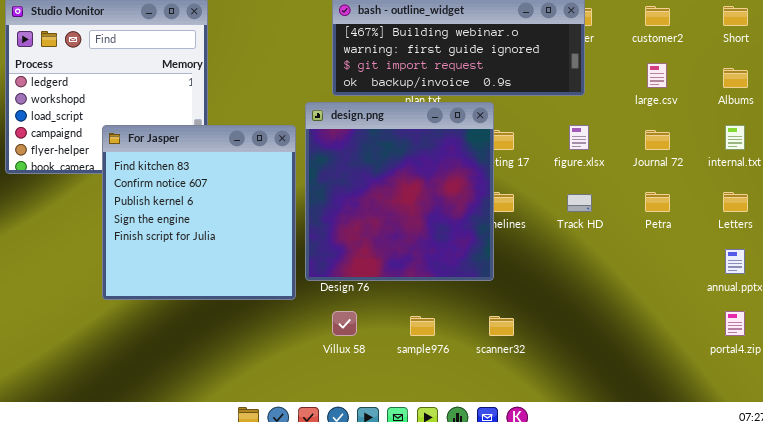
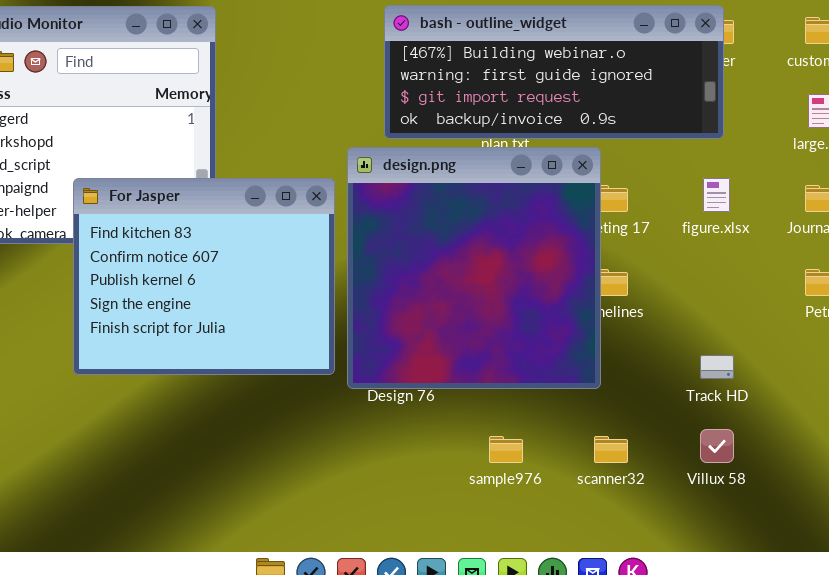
For Jasper: [102,125,296,300] -> [73,178,335,375], resized
Track HD: [567,194,592,212] -> [700,355,734,379], moved
Villux 58: [332,311,357,336] -> [700,429,734,463], moved

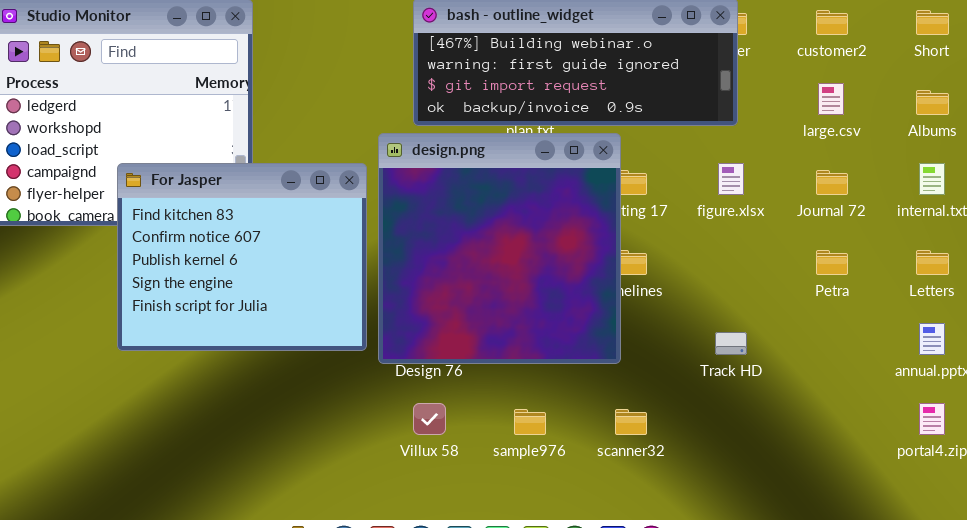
Villux 58: [700,429,734,463] -> [413,403,446,435], moved

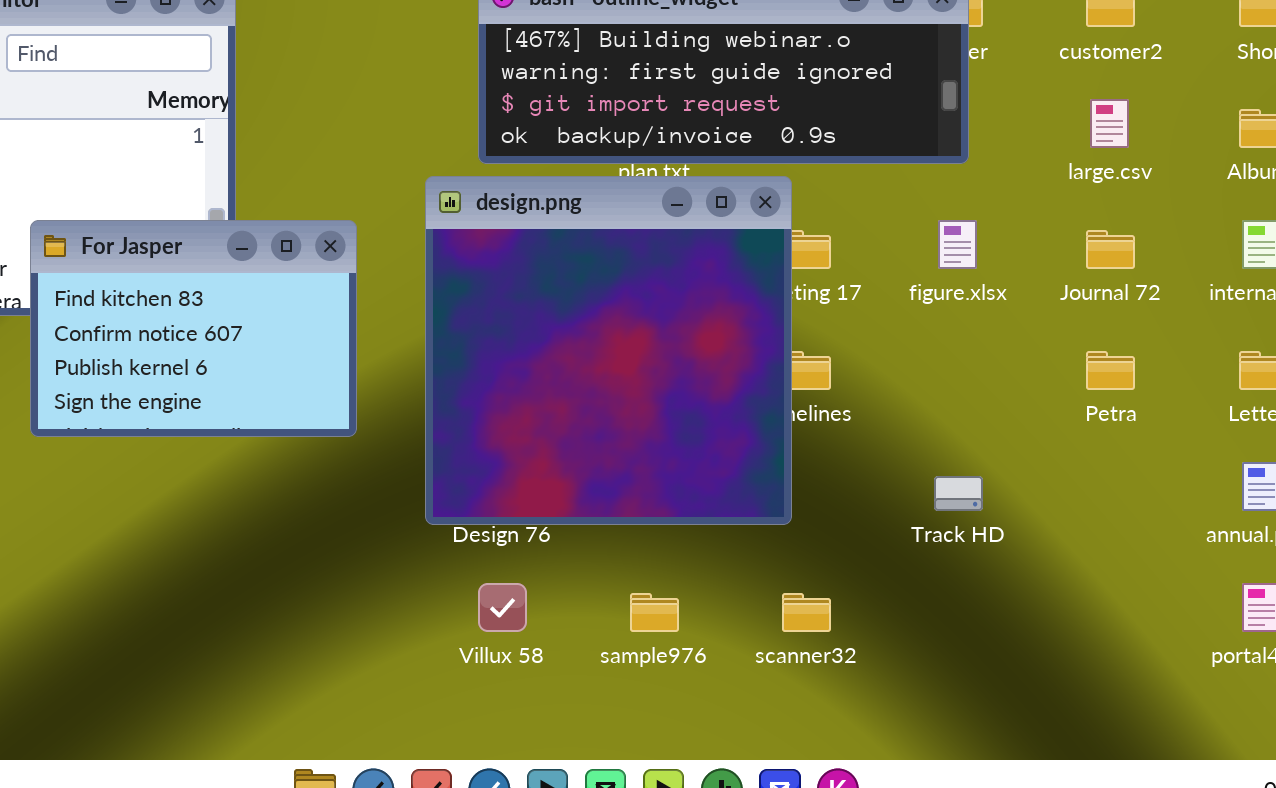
For Jasper: [117,163,367,351] -> [30,220,357,437], resized

